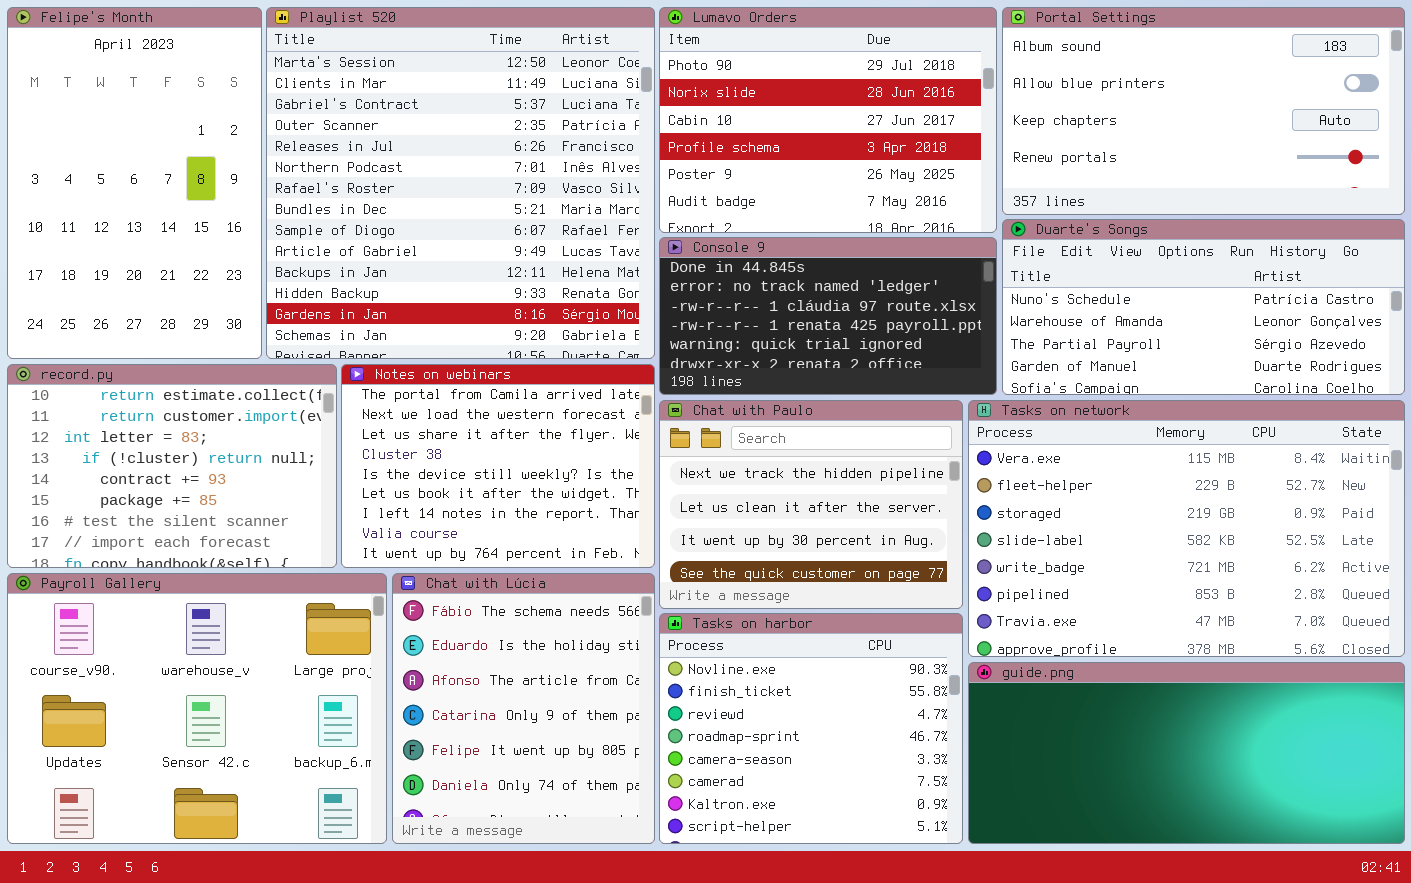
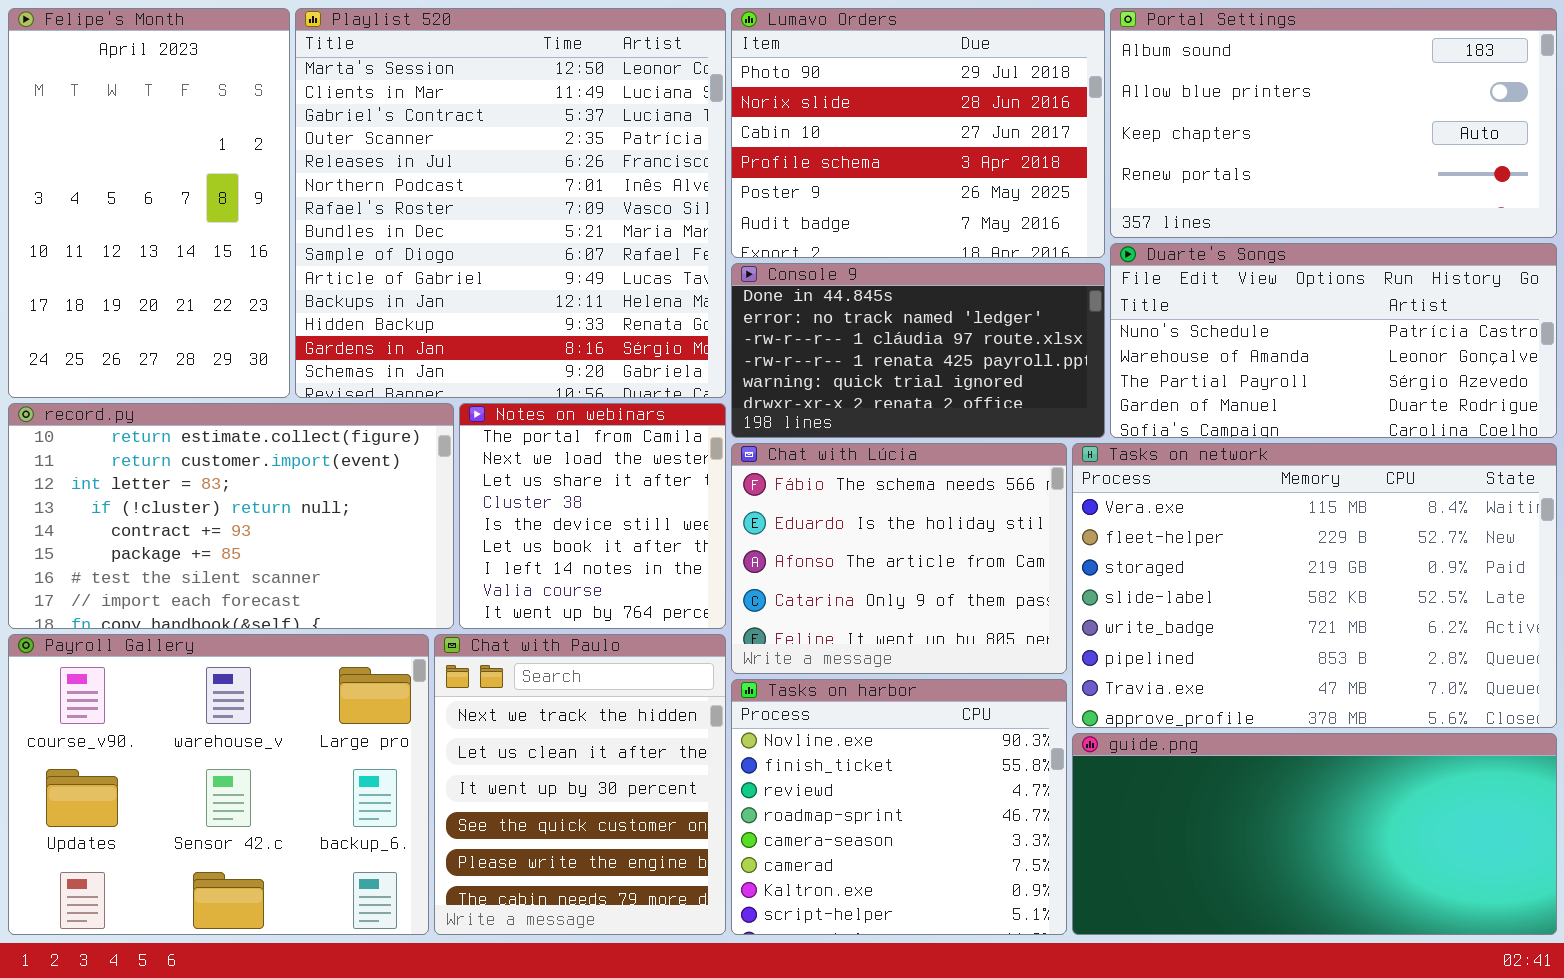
record.py: [7,364,337,568] -> [8,403,454,629], resized
Notes on webinars: [341,364,655,568] -> [459,403,726,629], resized
Chat with Paulo: [659,400,963,609] -> [434,634,726,935], moved, resized
Chat with Lúcia: [392,573,655,844] -> [731,443,1067,674], moved, resized

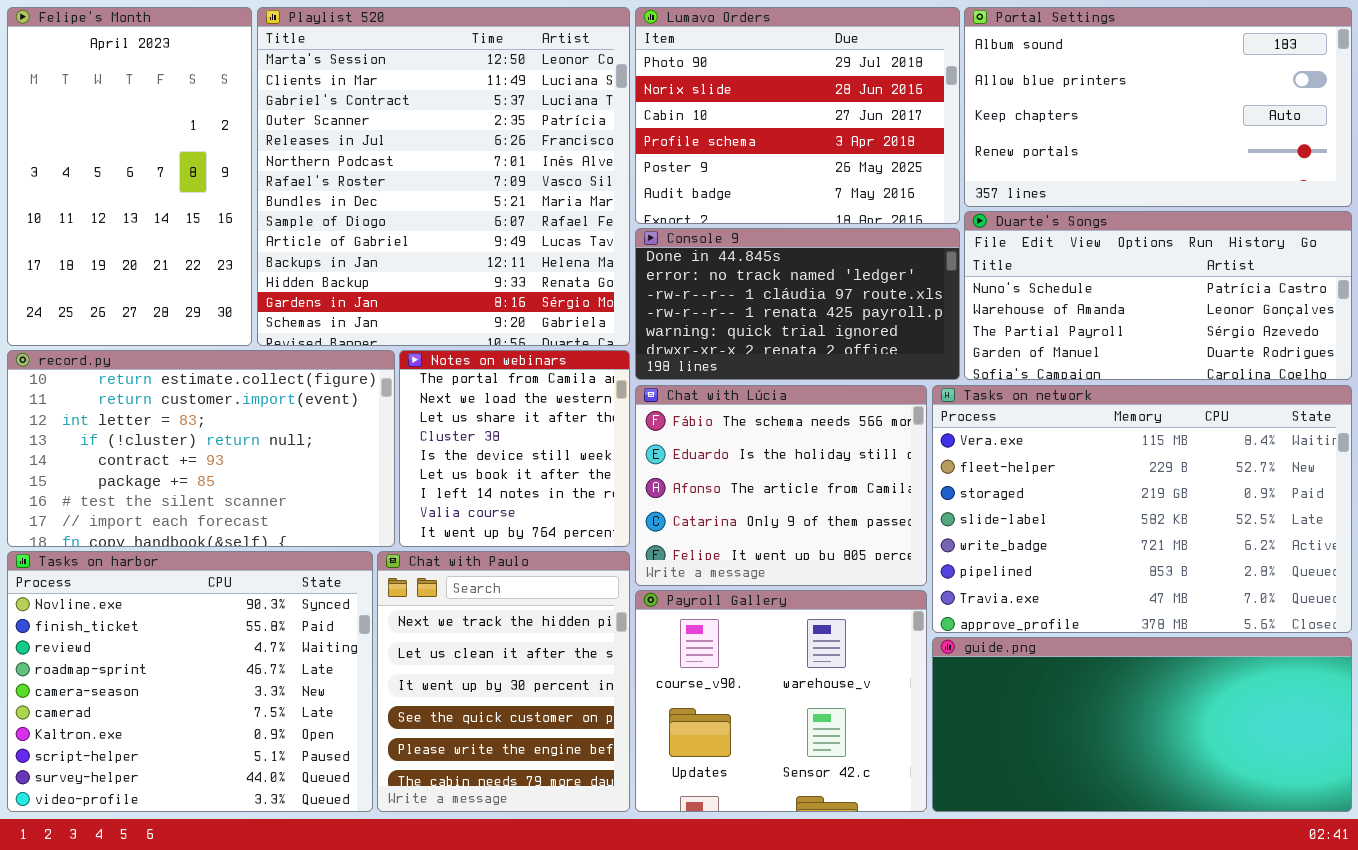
Payroll Gallery: [8,634,429,935] -> [635,590,927,812], moved, resized
Tasks on harbor: [731,679,1067,935] -> [7,551,373,812], moved, resized

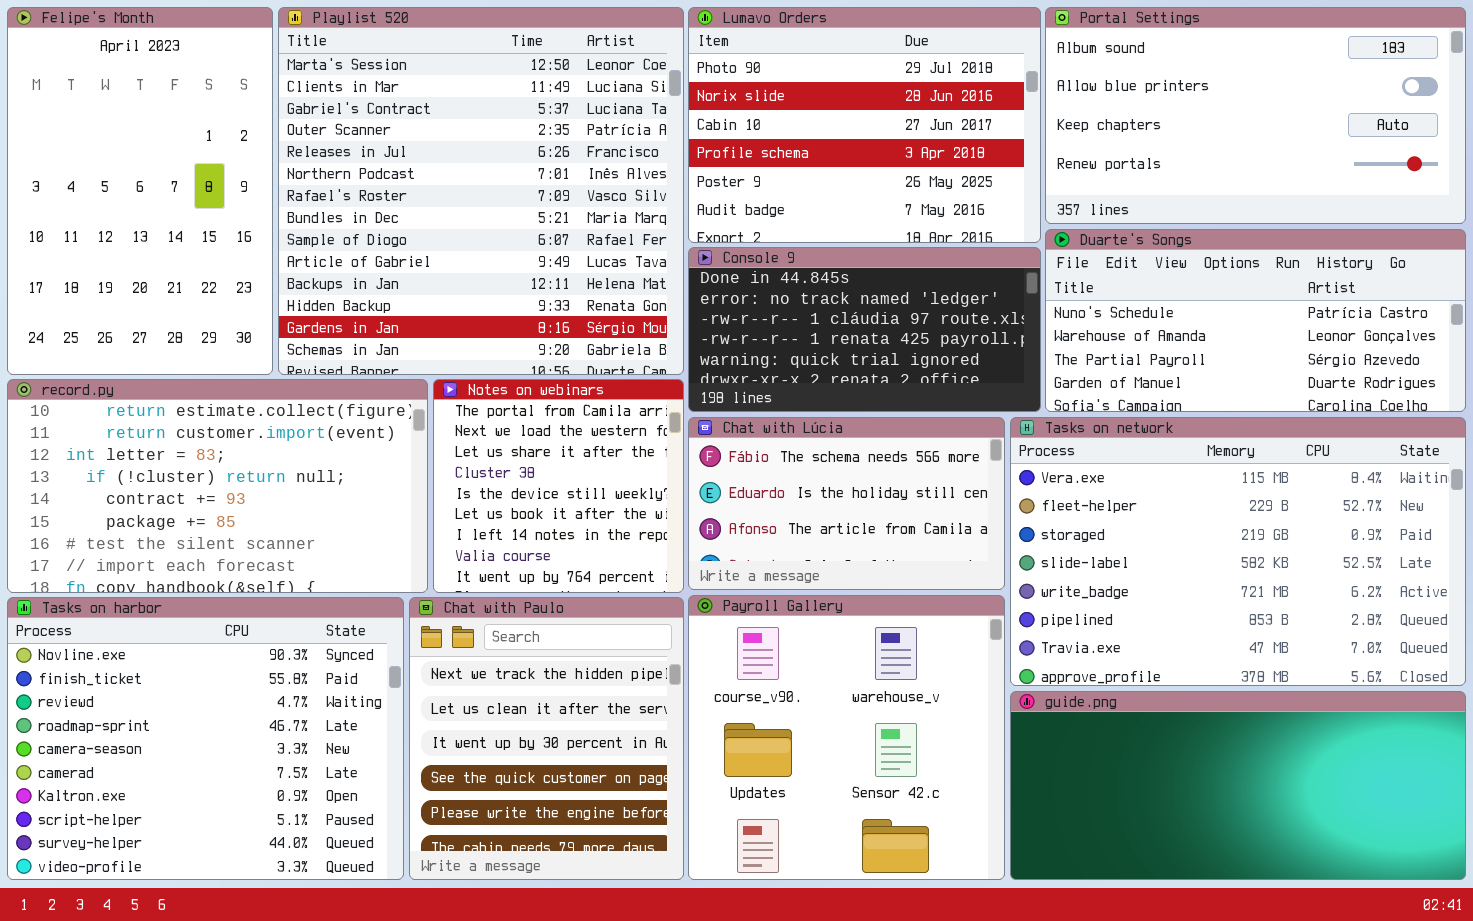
Chat with Lúcia: [635,385,927,586] -> [688,417,1005,590], resized
Payroll Gallery: [635,590,927,812] -> [688,595,1005,880], resized

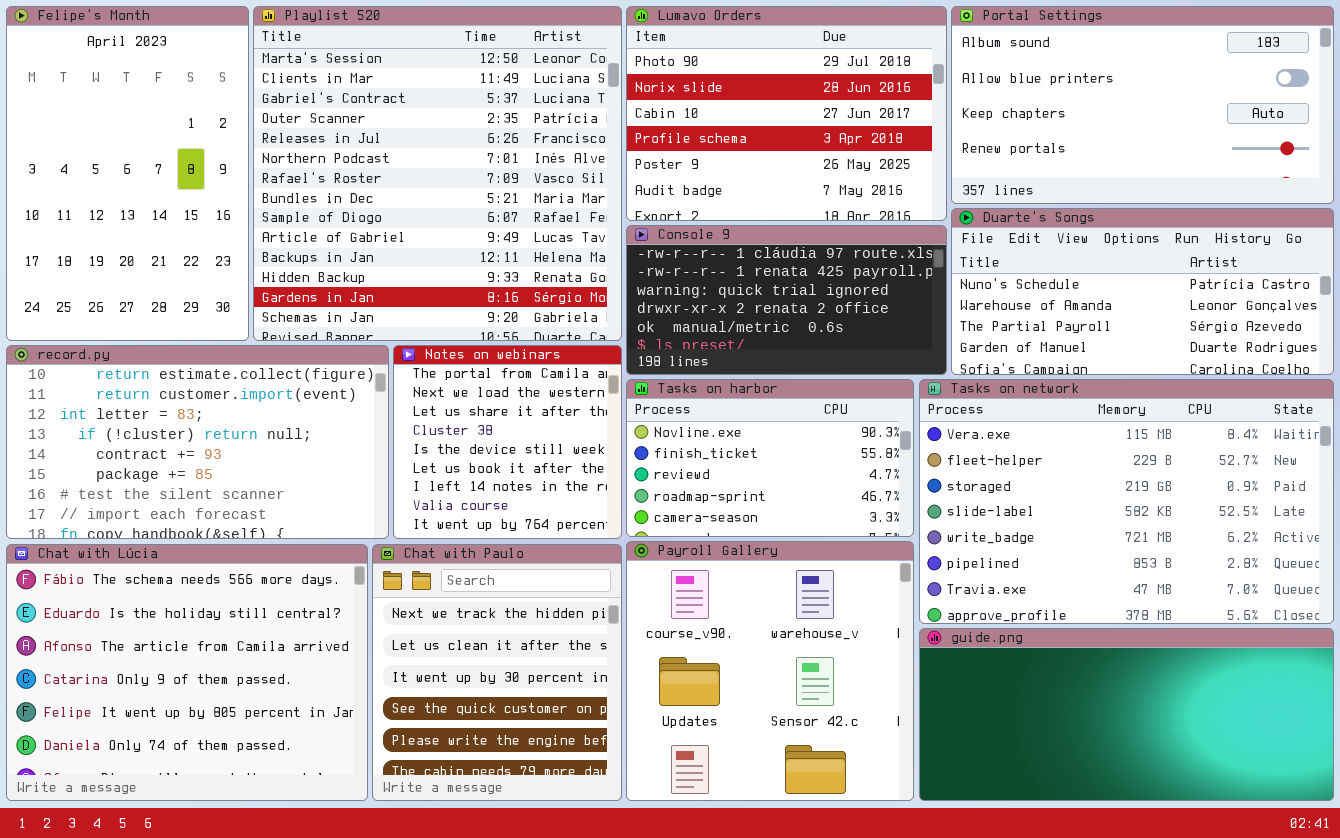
Console 9: [688,247,1041,412] -> [626,225,947,375], scrolled down 2 rows
Chat with Lúcia: [688,417,1005,590] -> [6,544,368,801], moved, resized
Tasks on harbor: [7,597,404,880] -> [626,379,914,537], moved, resized

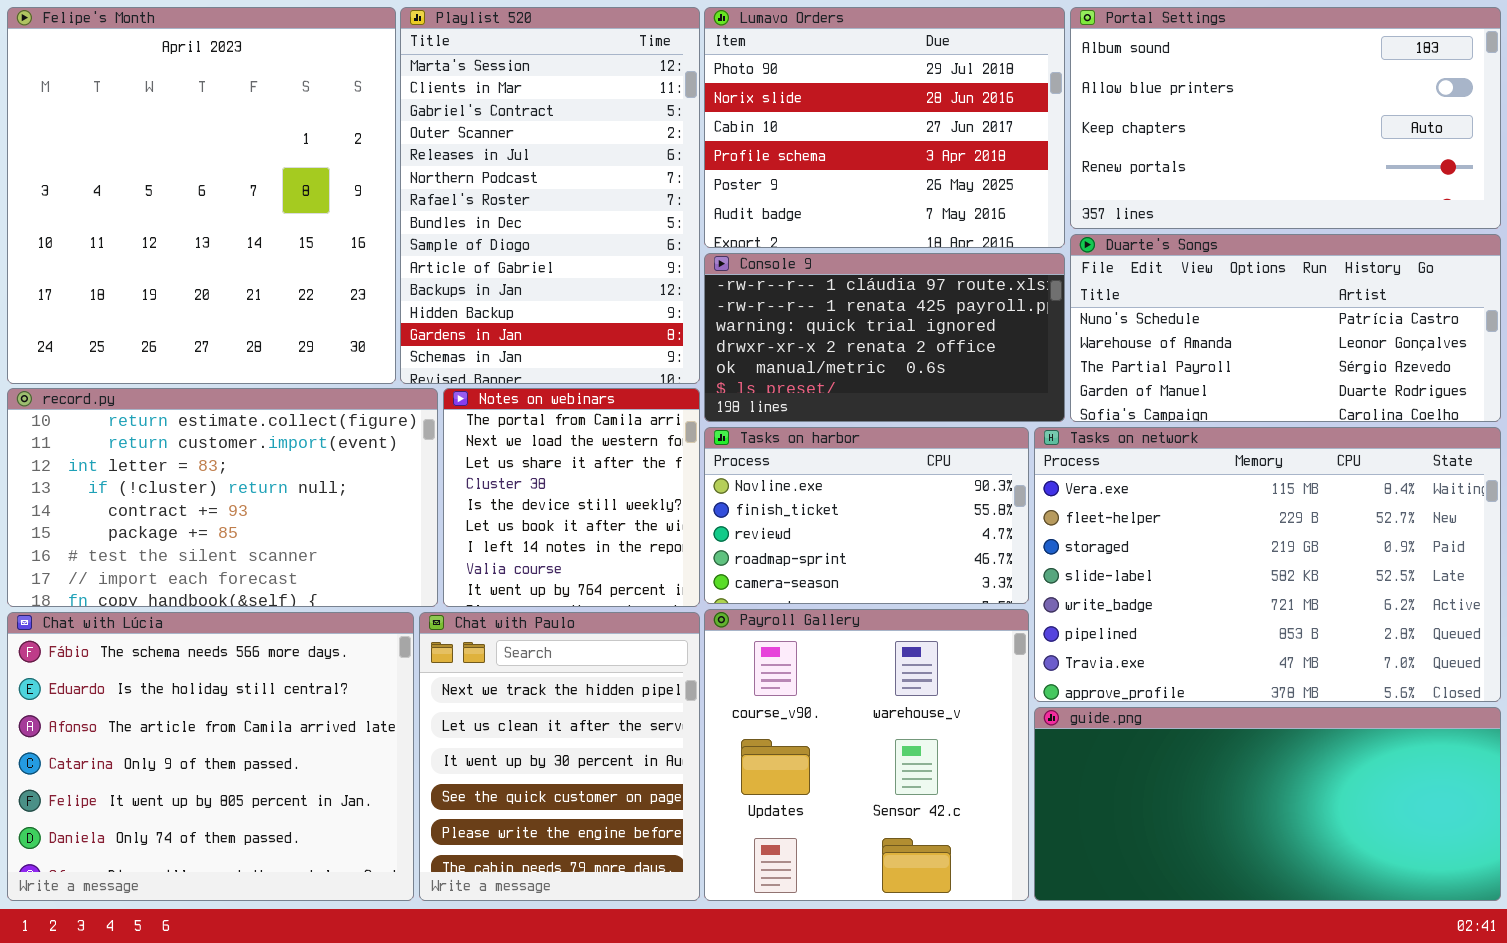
Felipe's Month: [6,6,249,341] -> [7,7,396,384], resized
Playlist 520: [253,6,622,341] -> [400,7,700,384], resized

